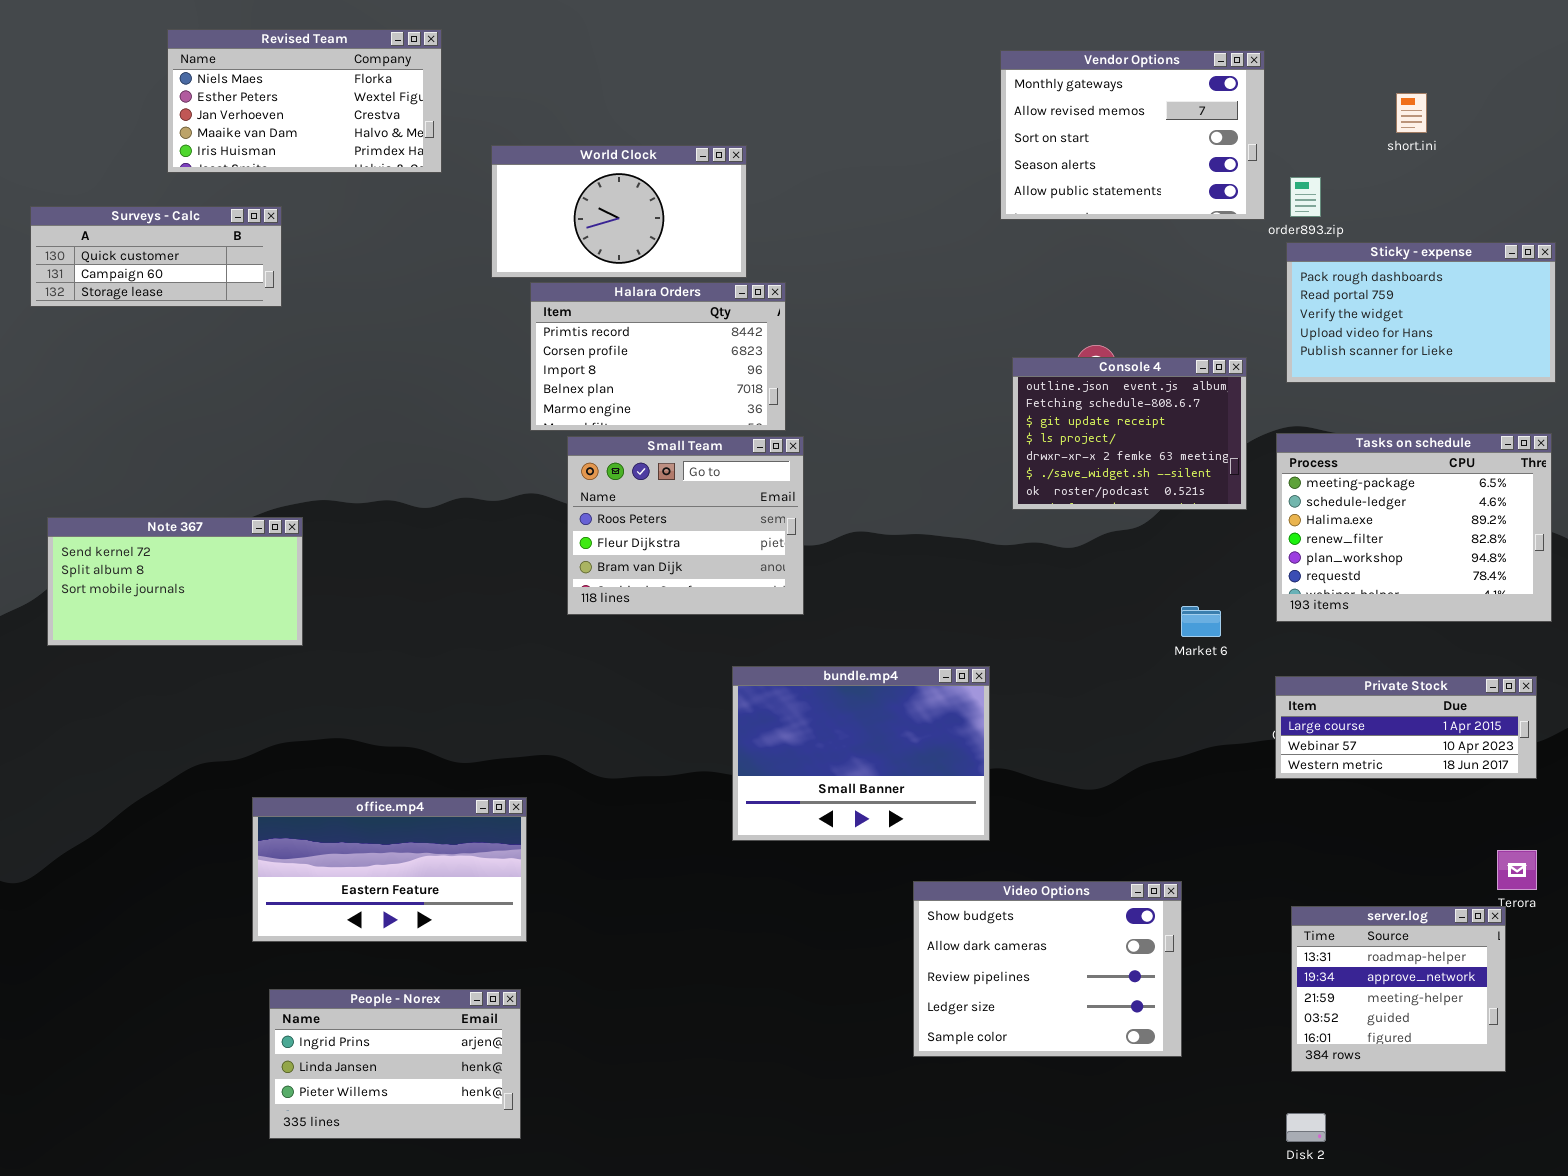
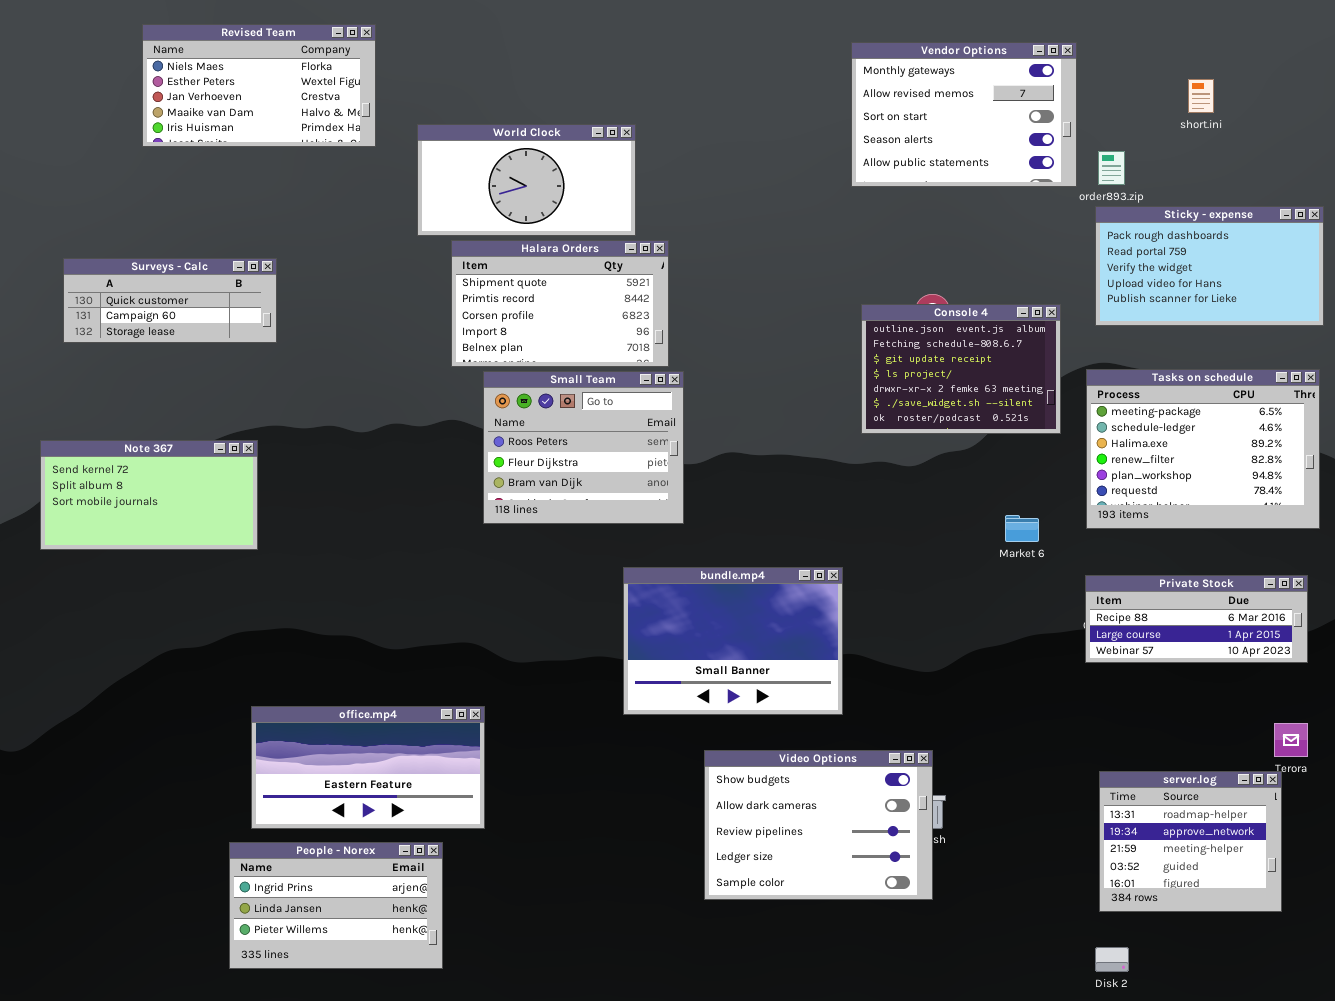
Surveys - Calc: [30,206,282,307] -> [63,258,277,343], moved
Halara Orders: [530,282,786,431] -> [451,240,669,367], scrolled up 1 row
Private Stock: [1275,676,1537,779] -> [1085,575,1308,663], scrolled up 1 row
office.mp4: [252,797,527,942] -> [251,706,485,829], moved
Video Options: [913,881,1182,1057] -> [704,750,933,900], moved

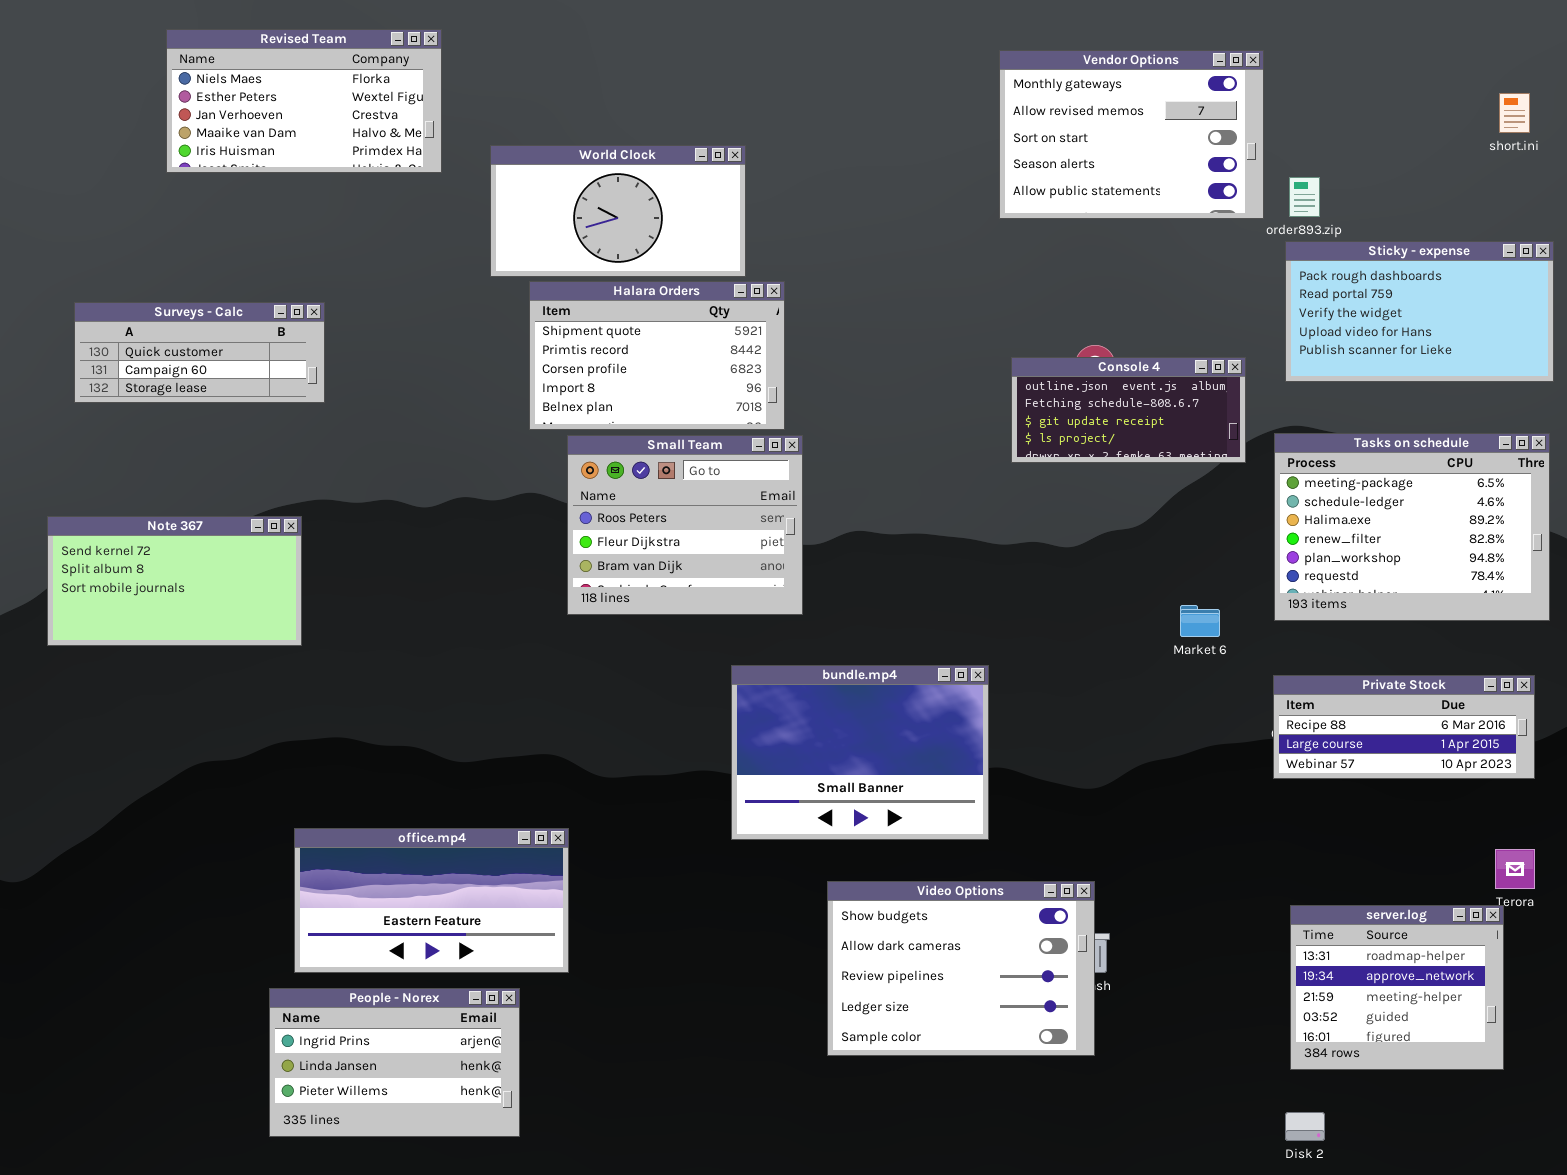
short.ini: [1188,79,1214,113] -> [1499,93,1530,133], moved
Console 4: [861,304,1061,434] -> [1011,357,1246,463], resized

